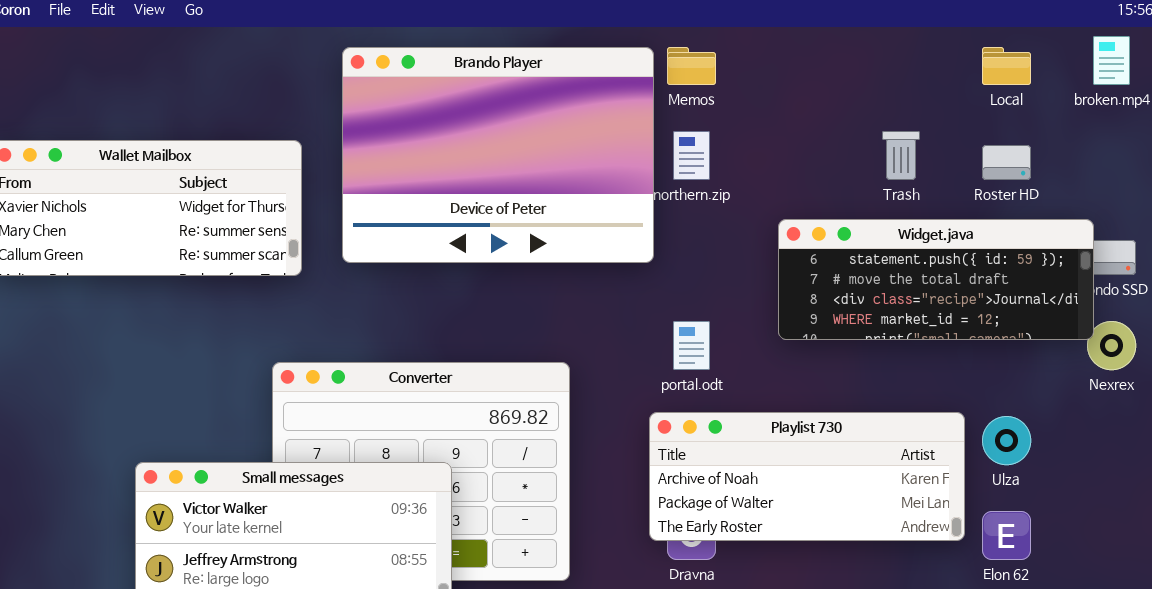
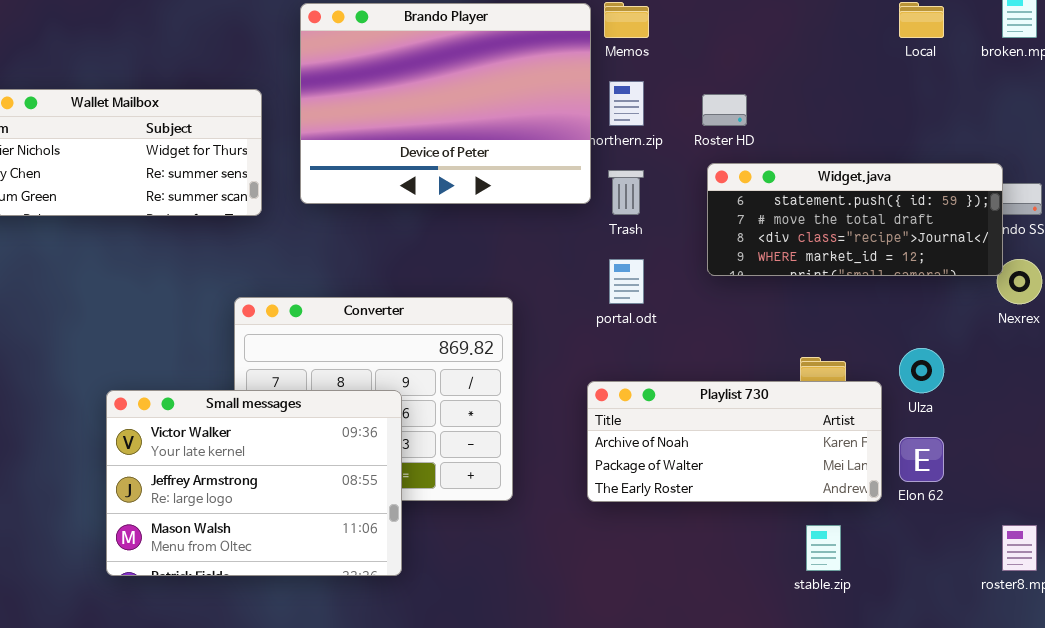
Trash: [882,131,920,180] -> [608,170,644,215], moved
Roster HD: [982,145,1031,180] -> [702,94,747,126], moved
Playlist 730: [649,412,965,541] -> [587,381,882,502], moved

